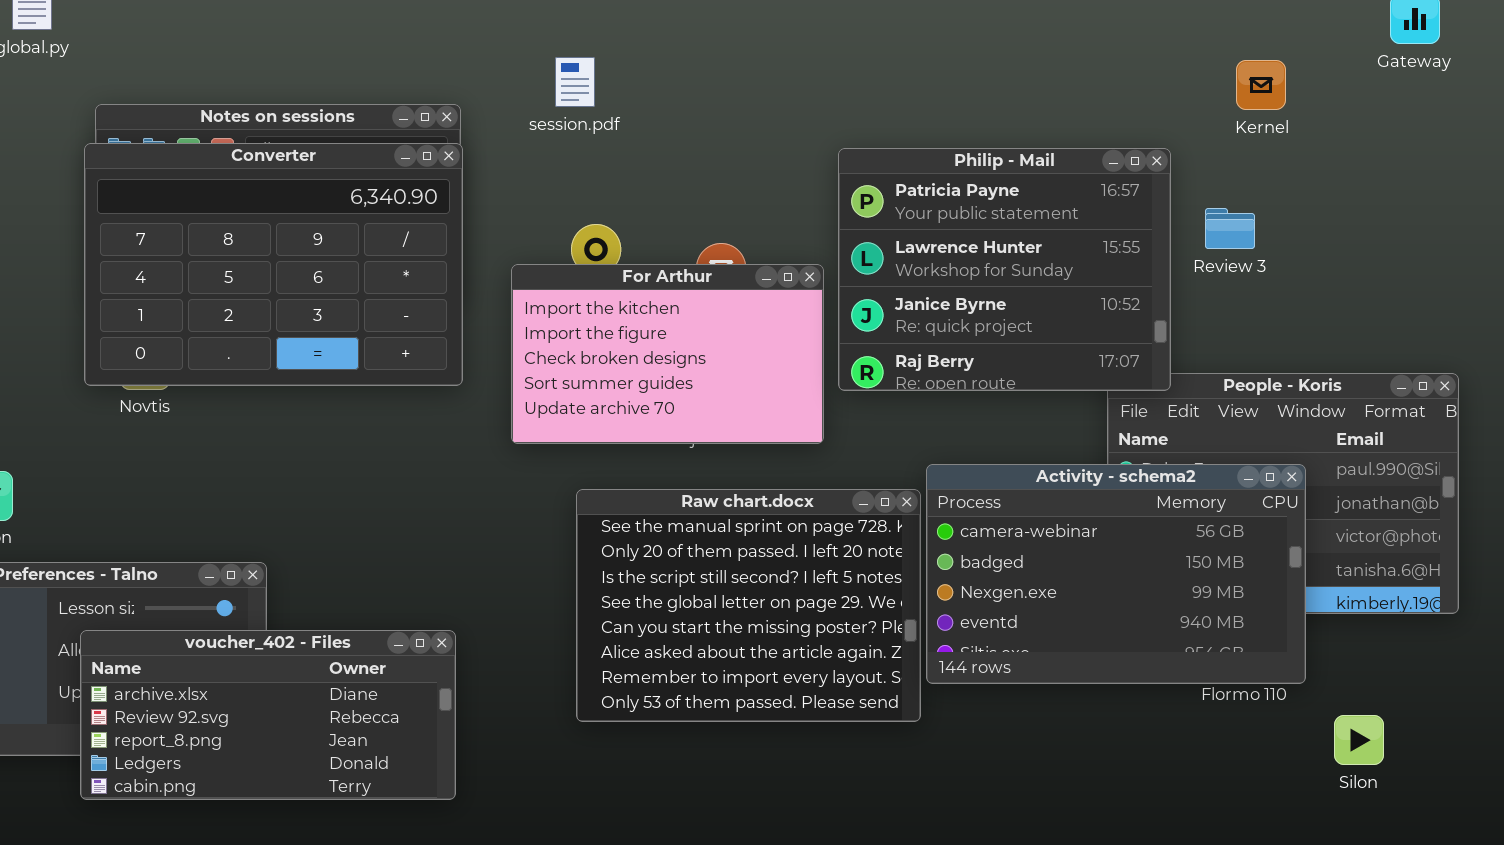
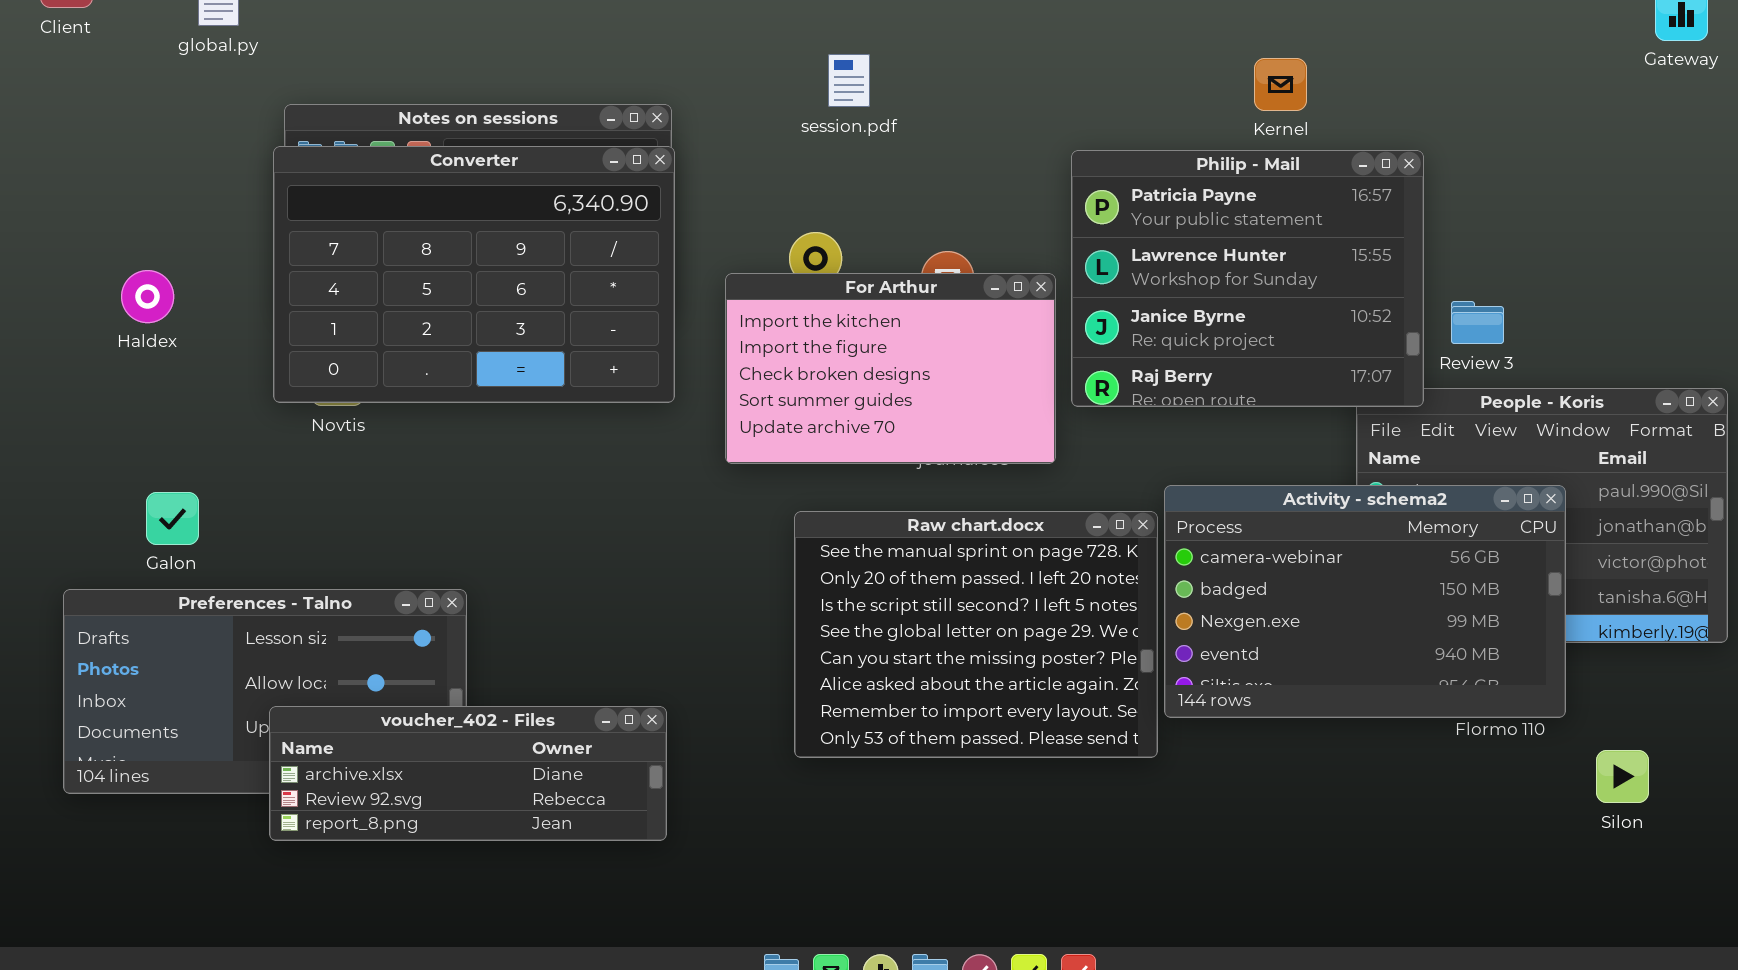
session.pdf: [555,57,595,107] -> [828,54,870,107], moved
Kernel: [1236,60,1286,110] -> [1254,58,1307,111], moved
Review 3: [1205,208,1255,249] -> [1451,301,1504,344], moved
voucher_402 - Files: [80,630,456,800] -> [269,706,667,841], resized

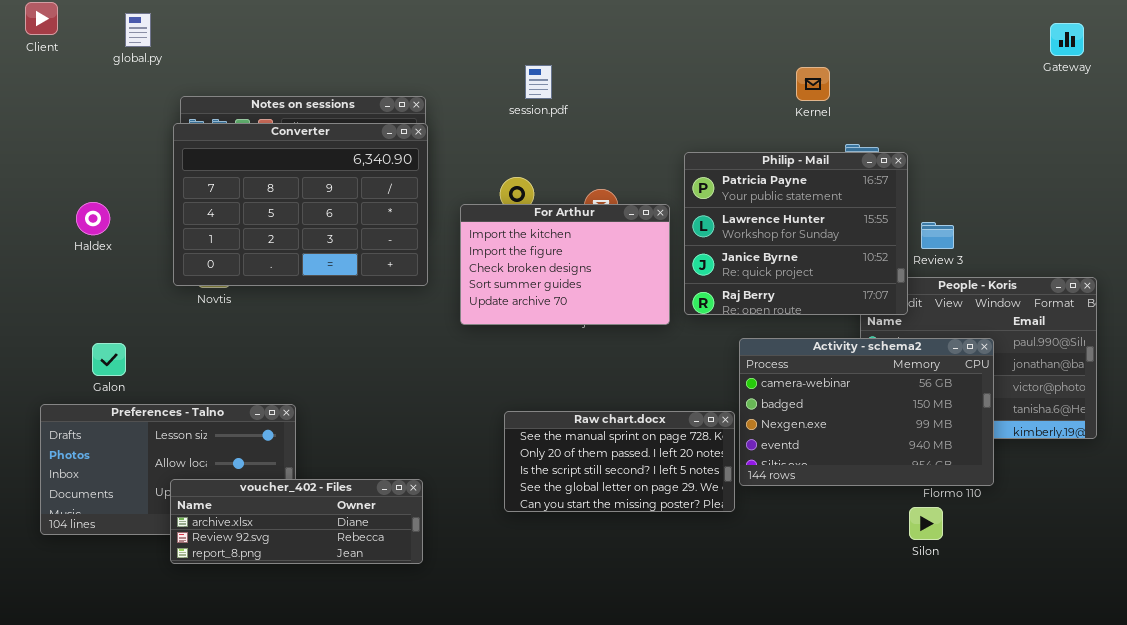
Philip - Mail: [1071,150,1424,407] -> [684,152,908,315], moved
Raw chart.docx: [794,511,1158,758] -> [504,411,735,512], resized
Silon: [1596,750,1649,803] -> [909,507,943,540], moved

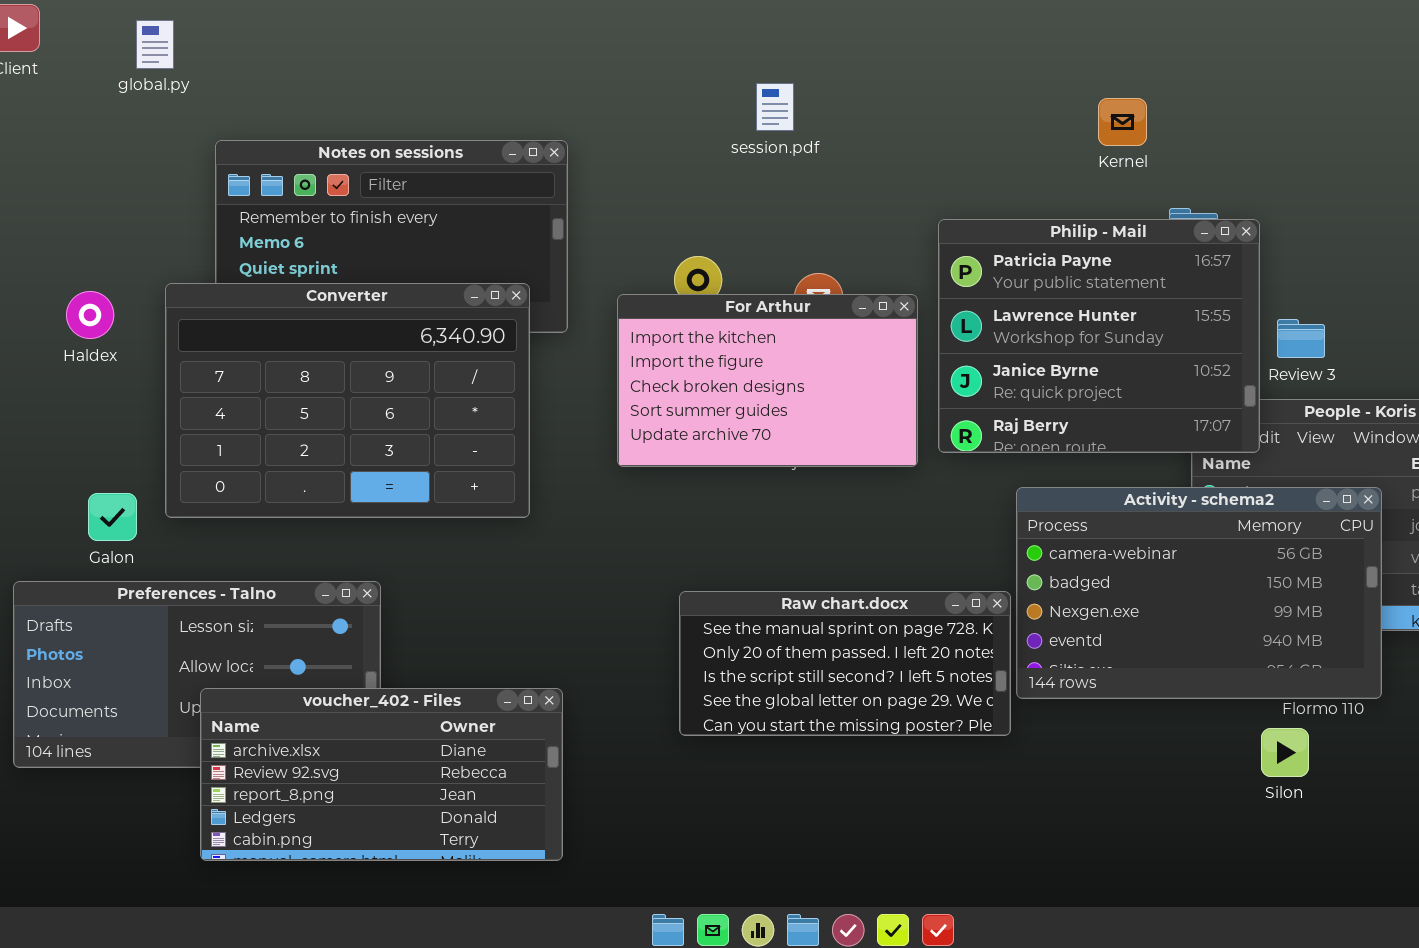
session.pdf: [525,65,552,99] -> [756,83,794,131], moved
Converter: [173,123,428,286] -> [165,283,530,518], moved
voucher_402 - Files: [170,479,423,564] -> [200,688,563,861], resized

